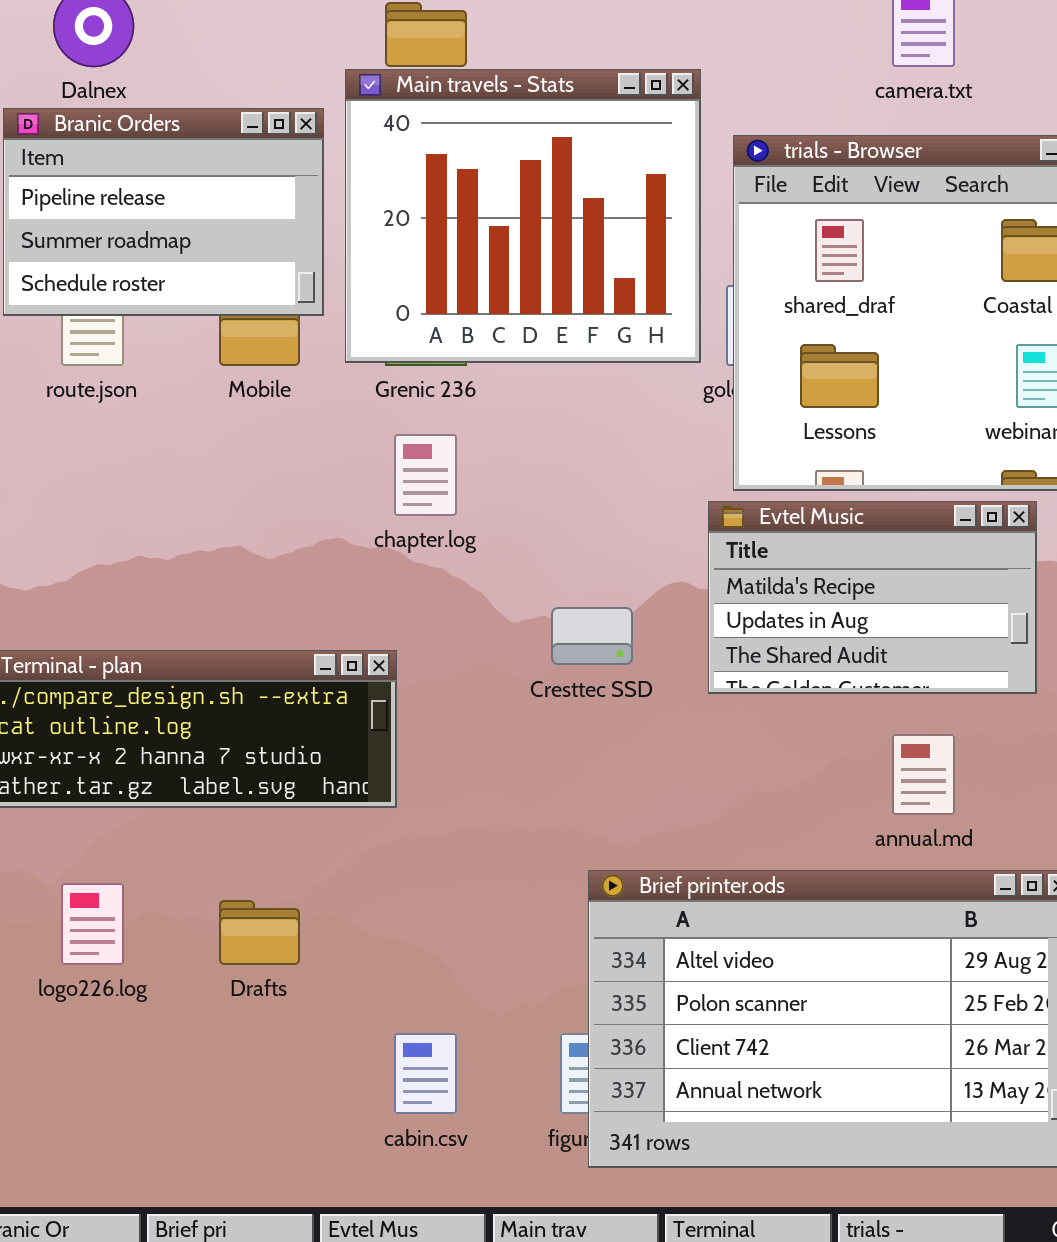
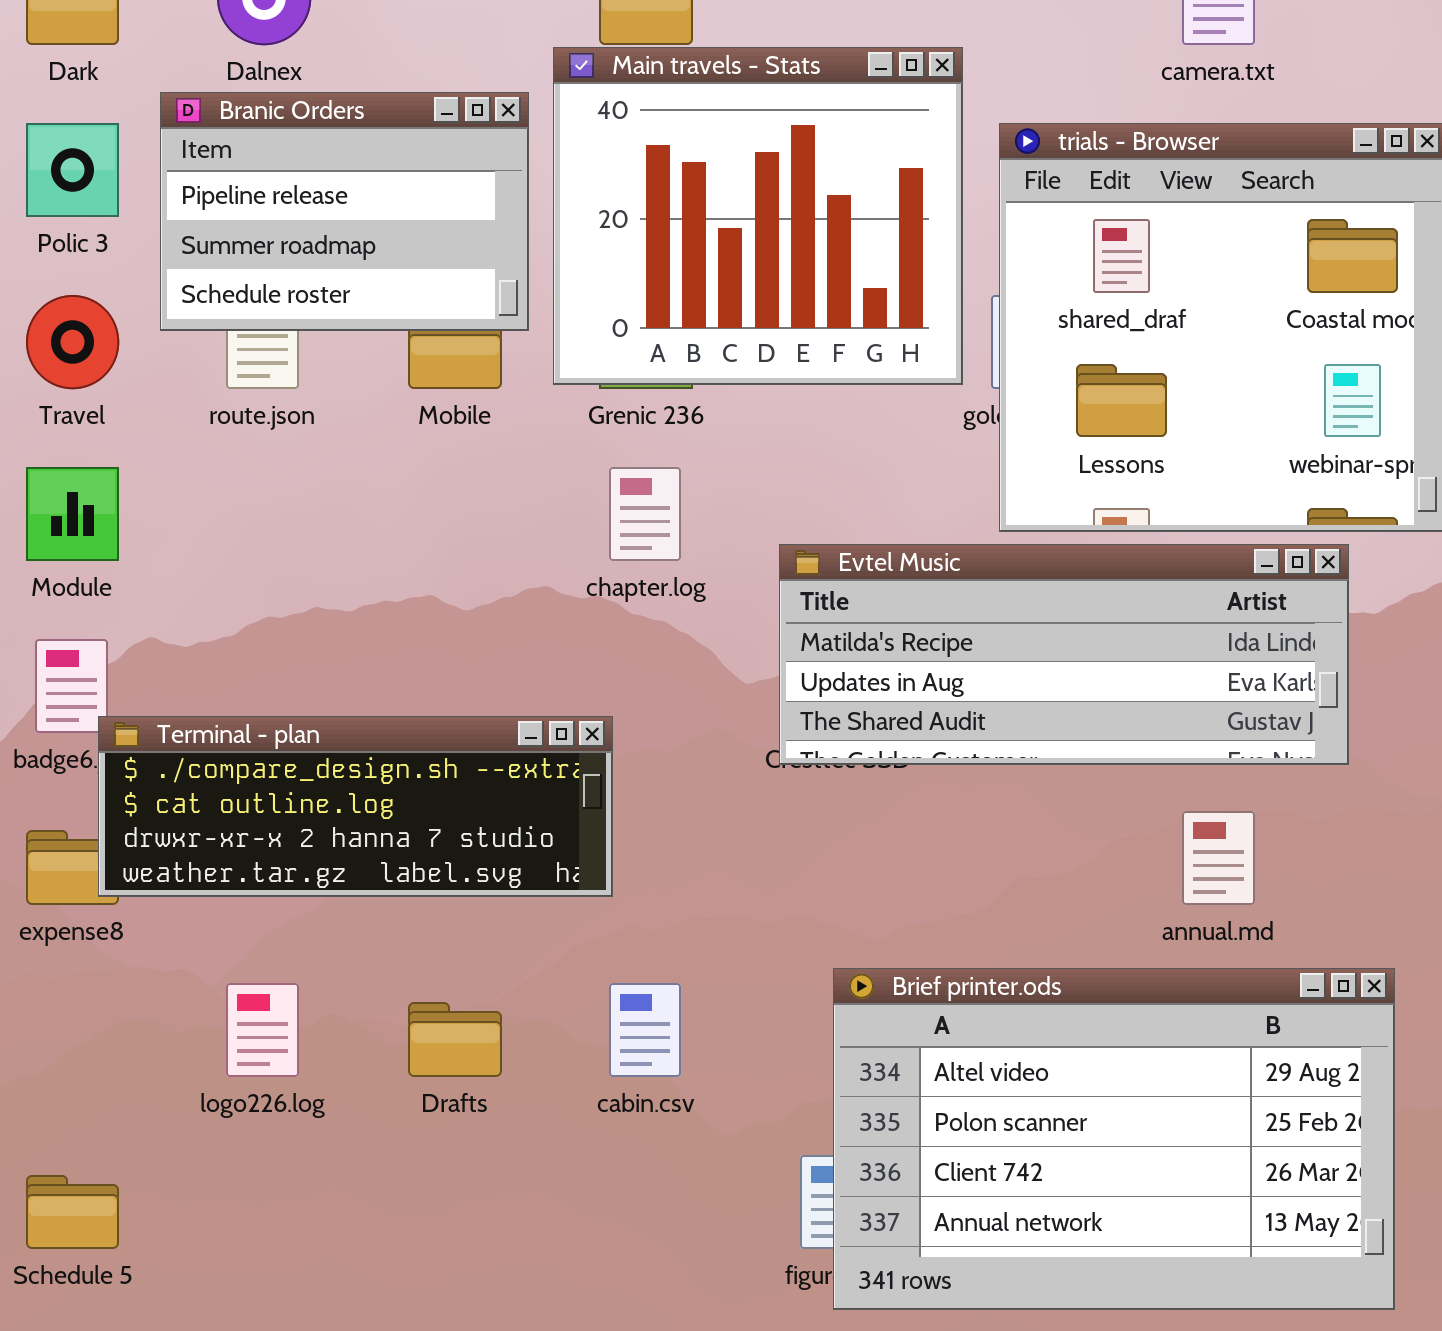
Evtel Music: [708,501,1037,694] -> [779,544,1349,765], resized
cabin.csv: [394,1033,457,1114] -> [609,983,681,1077], moved

